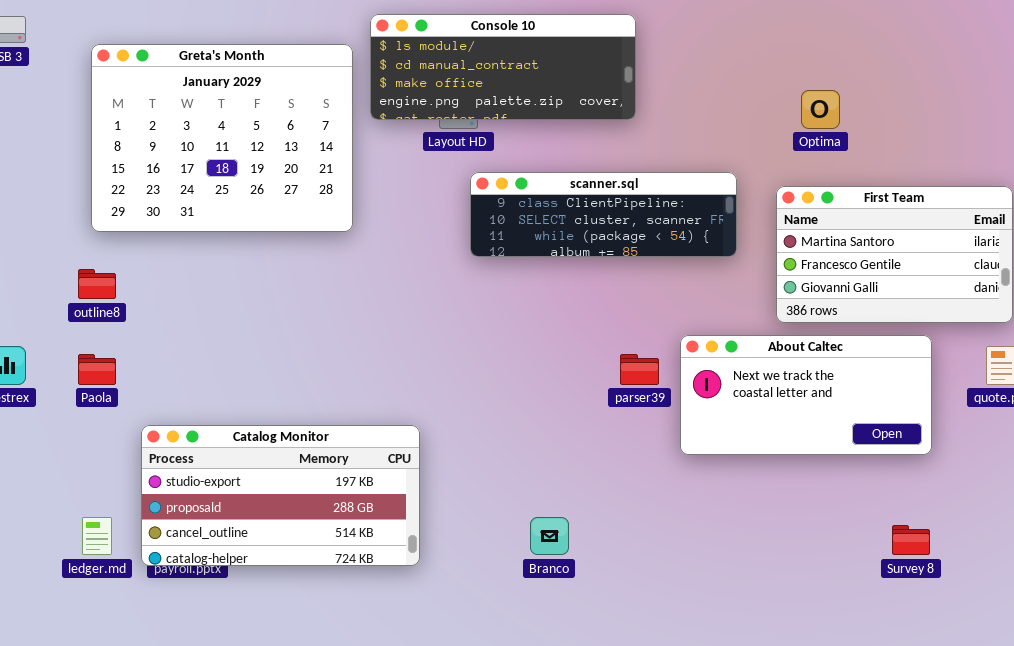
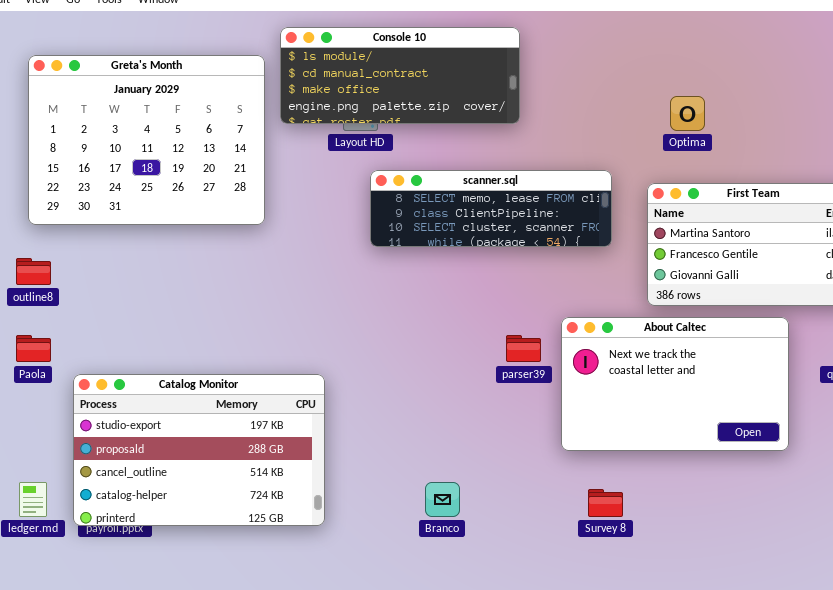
scanner.sql: [470,172,737,257] -> [370,170,612,247], scrolled up 1 row
About Caltec: [680,335,932,455] -> [561,317,789,451], resized
Catalog Monitor: [141,425,420,566] -> [73,374,325,526], resized
Survey 8: [892,525,930,555] -> [588,489,623,517], moved

